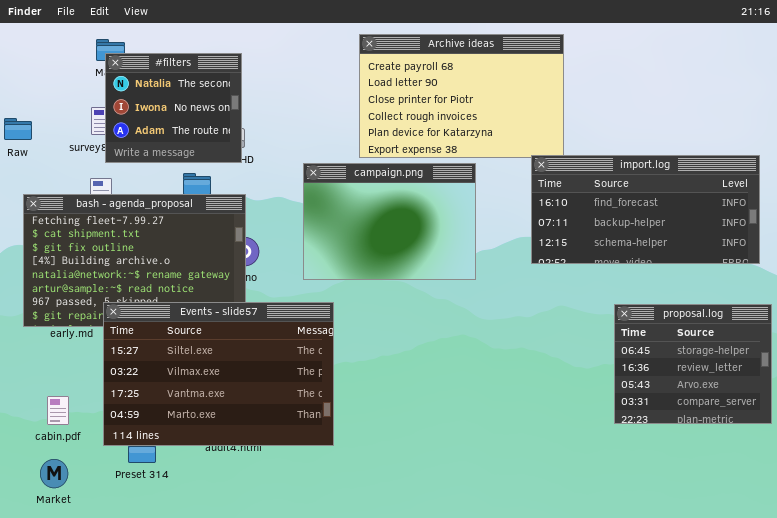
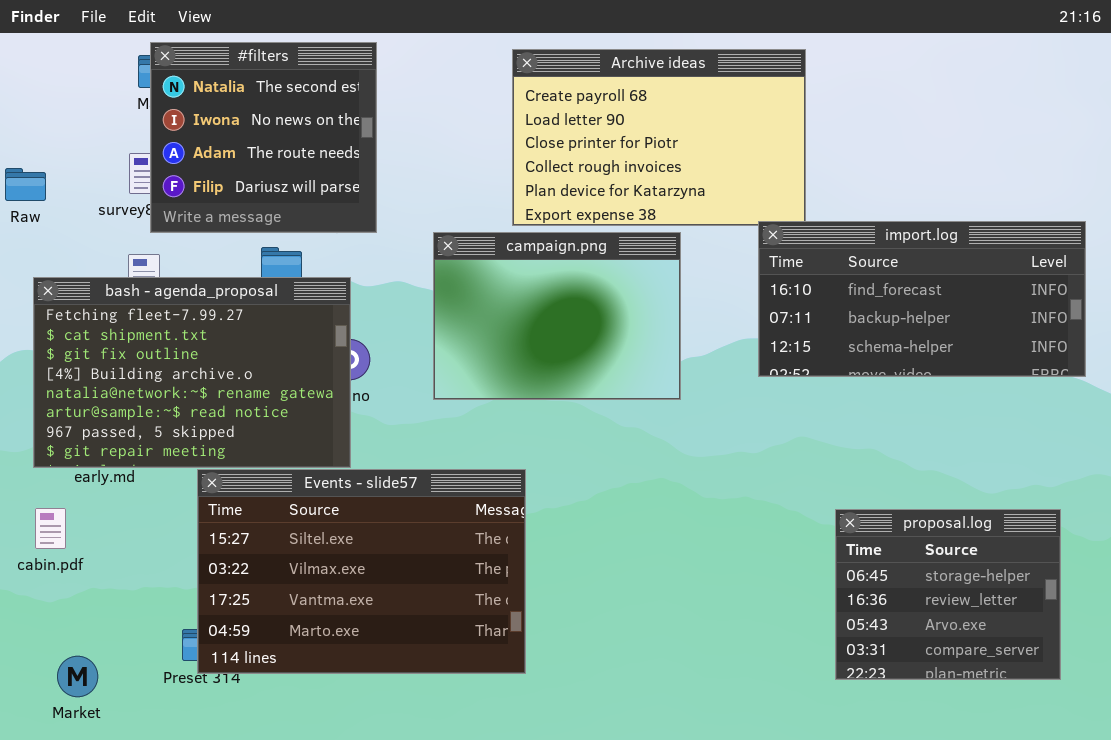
#filters: [105,53,242,163] -> [150,42,377,233], resized
Events - slide57: [103,302,334,446] -> [197,469,526,674], moved
proposal.log: [614,304,772,424] -> [835,509,1061,680], moved
cabin.pdf: [47,396,69,425] -> [35,508,66,549], moved

